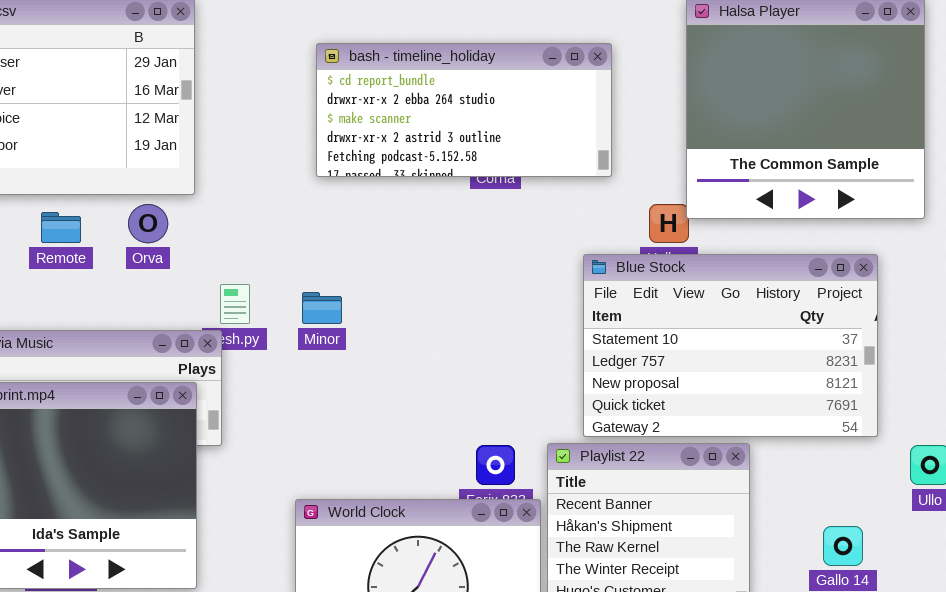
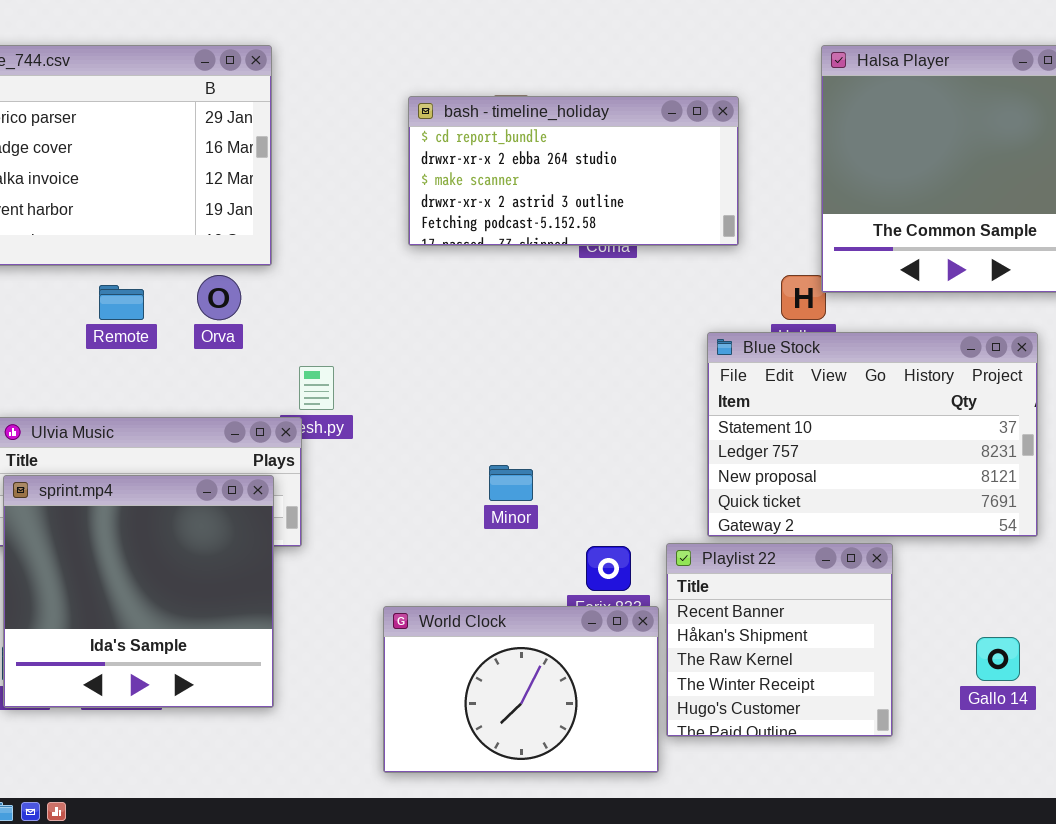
Minor: [302,292,342,324] -> [489,465,533,501], moved

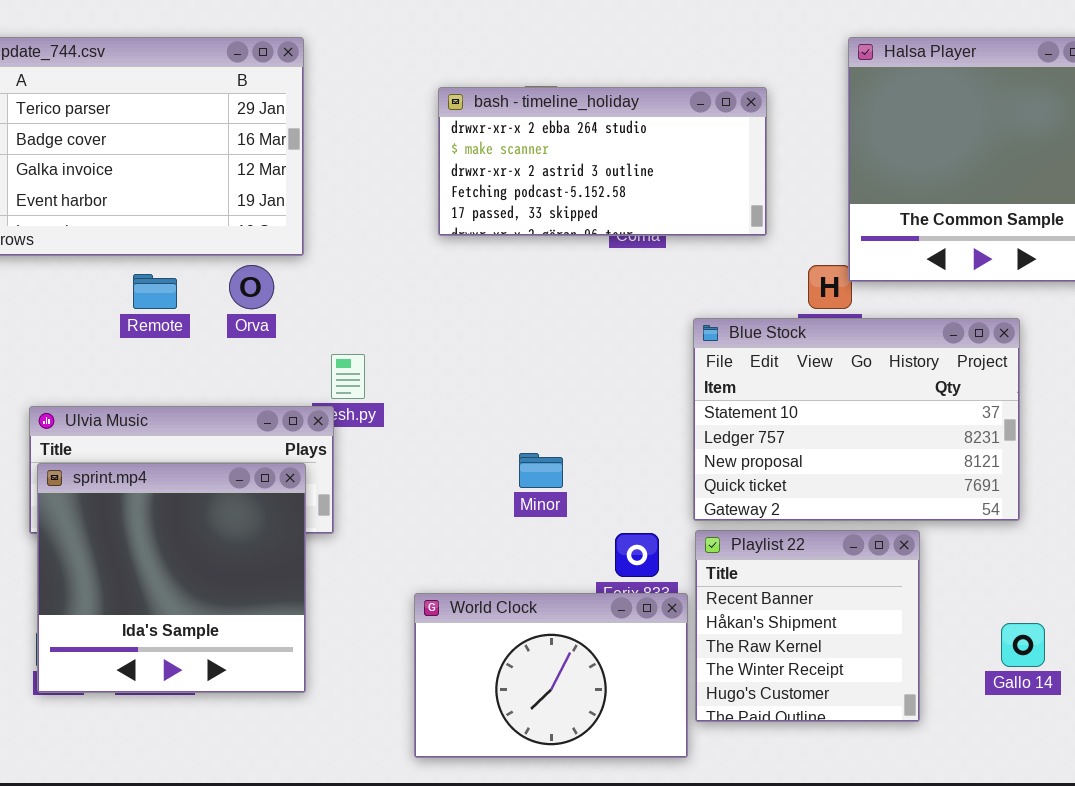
bash - timeline_holiday: [408,96,739,246] -> [438,87,767,236], scrolled down 1 row
Blue Stock: [707,332,1038,537] -> [693,318,1020,521], moved

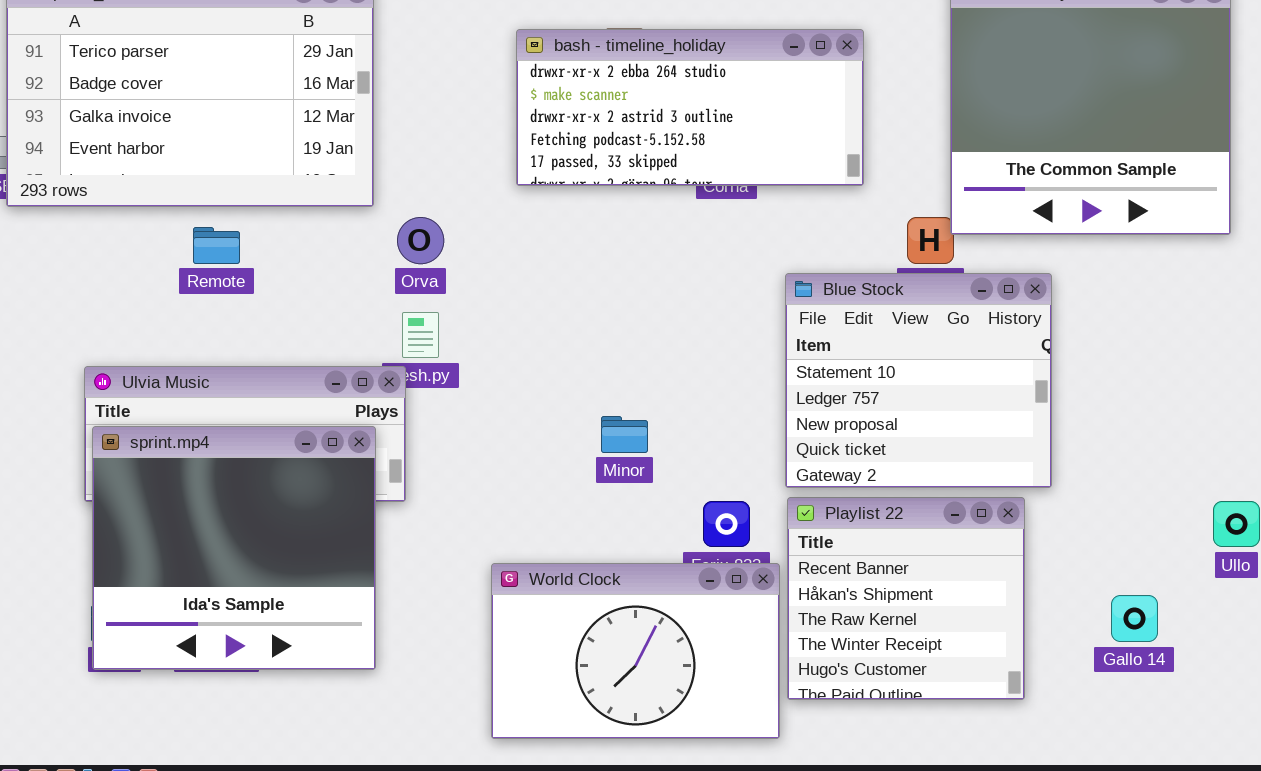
Orva: [229,265,274,309] -> [397,217,444,264], moved
Blue Stock: [693,318,1020,521] -> [785,273,1052,488], resized

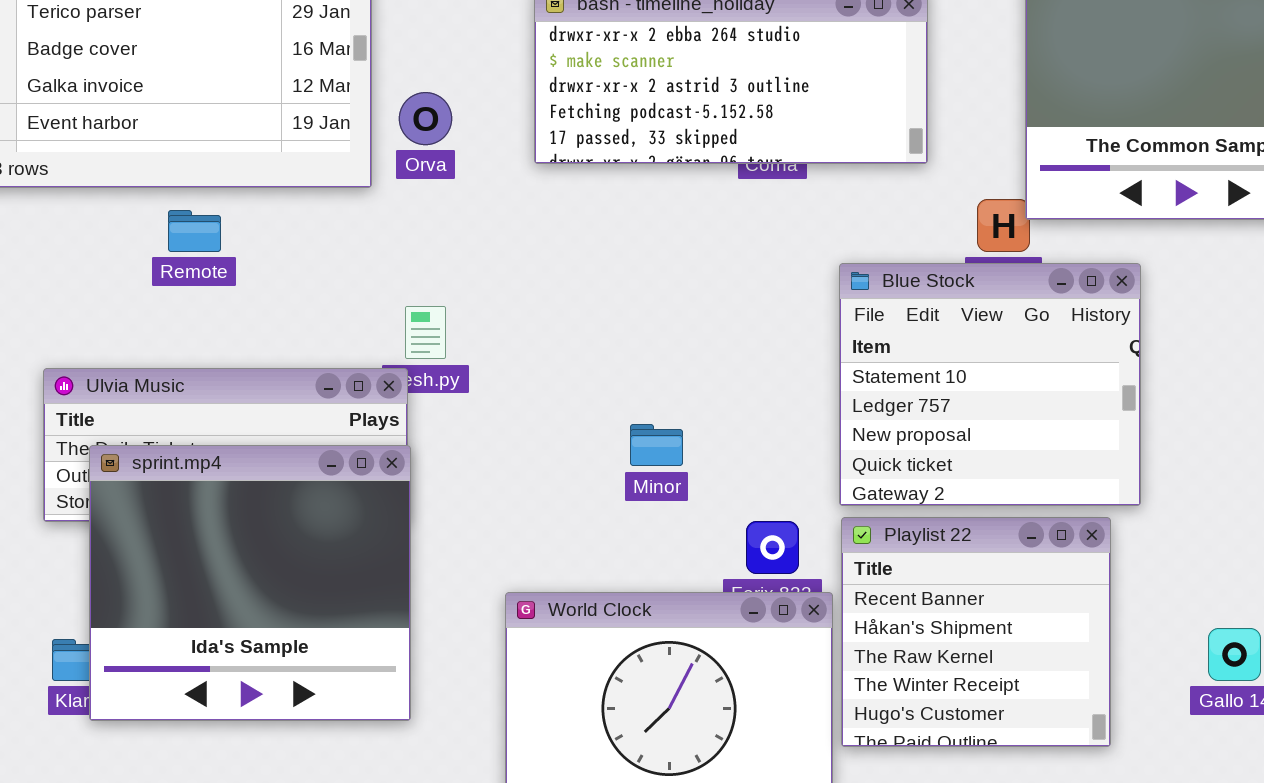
Orva: [397,217,444,264] -> [399,92,452,145], moved
sprint.mp4: [92,426,376,670] -> [89,445,411,721], moved

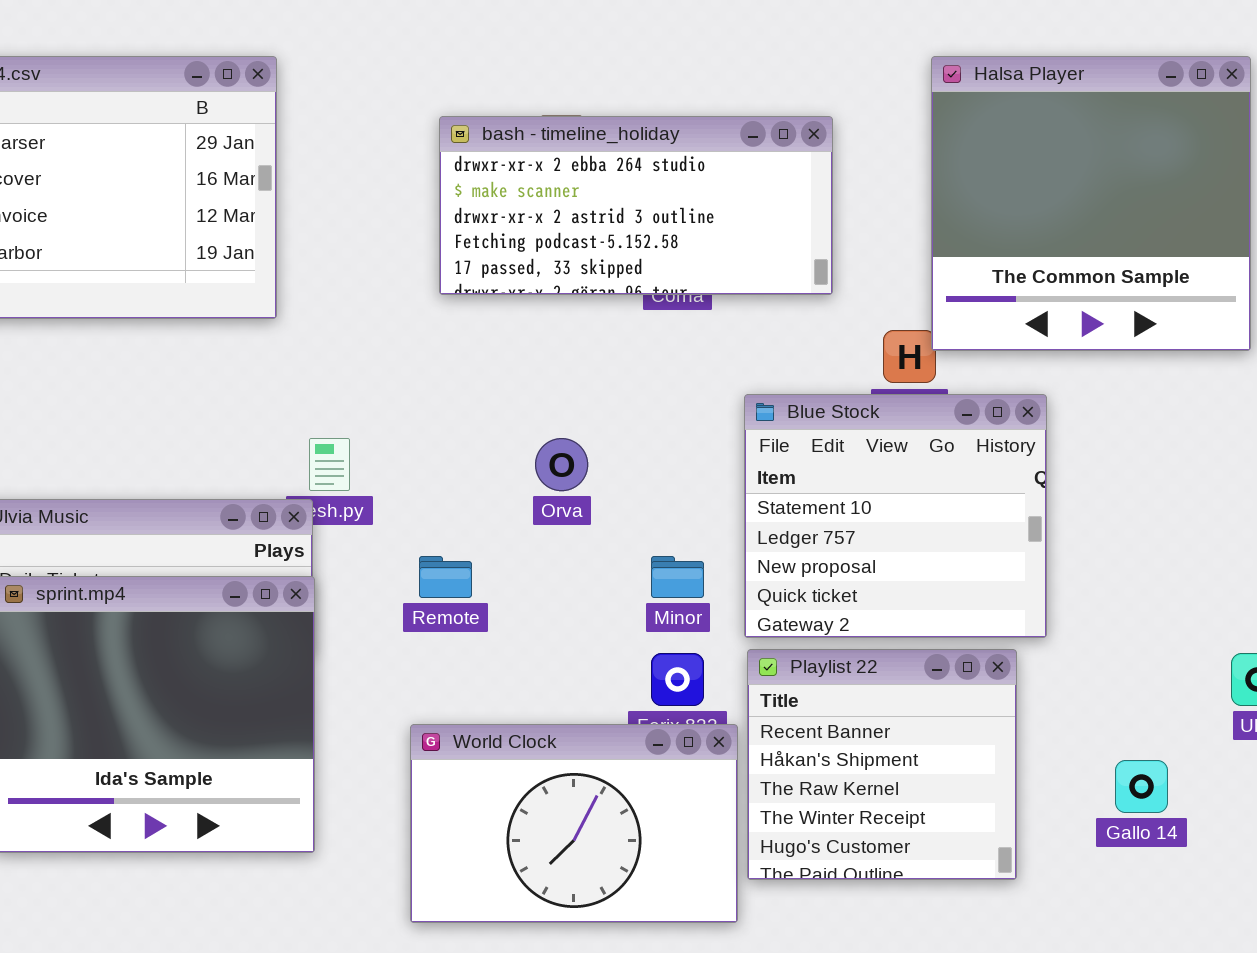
Orva: [399,92,452,145] -> [535,438,588,491], moved
Remote: [168,210,221,252] -> [419,556,472,598], moved
Minor: [630,424,683,466] -> [651,556,704,598], moved

